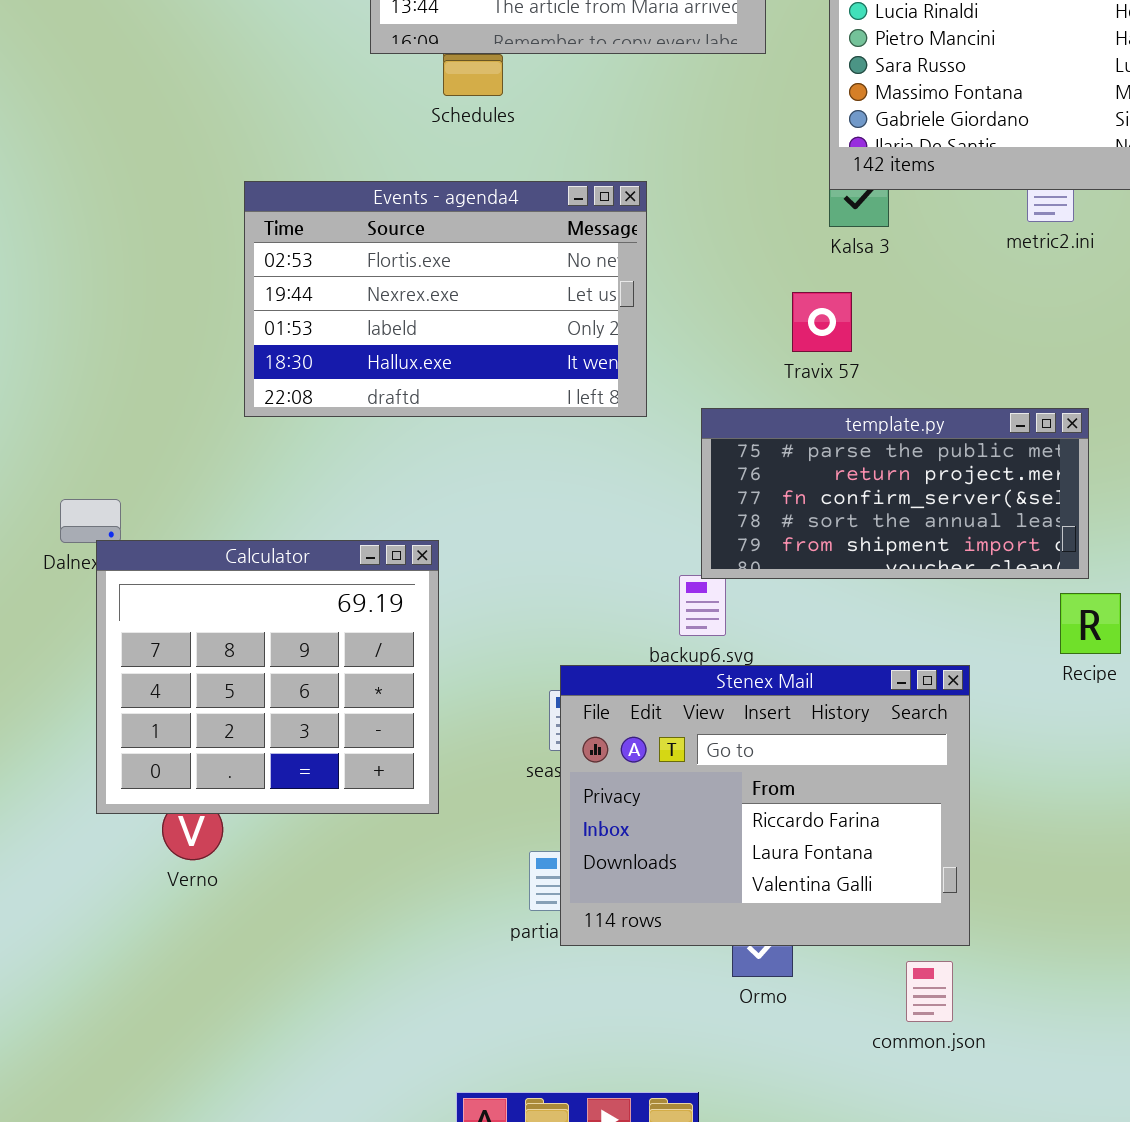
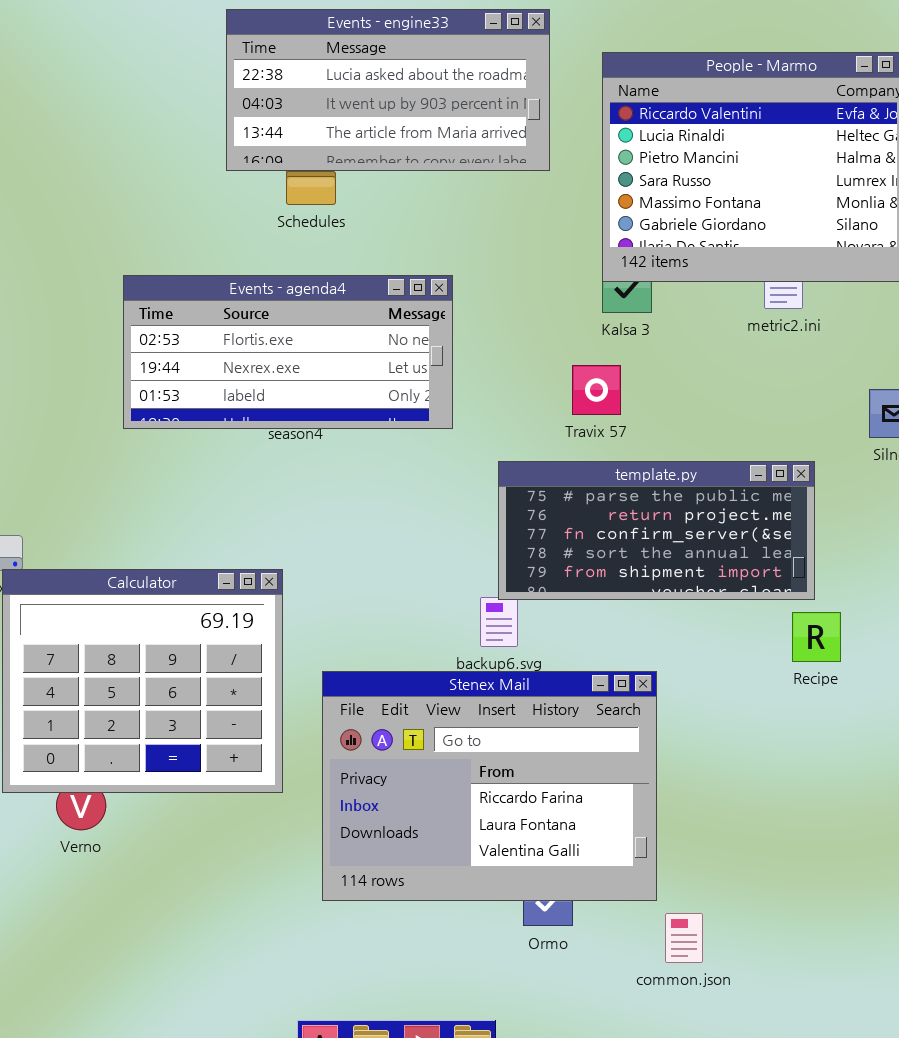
Events - agenda4: [244,181,647,417] -> [123,275,453,429], resized
Stenex Mail: [560,665,970,946] -> [322,671,657,901], moved

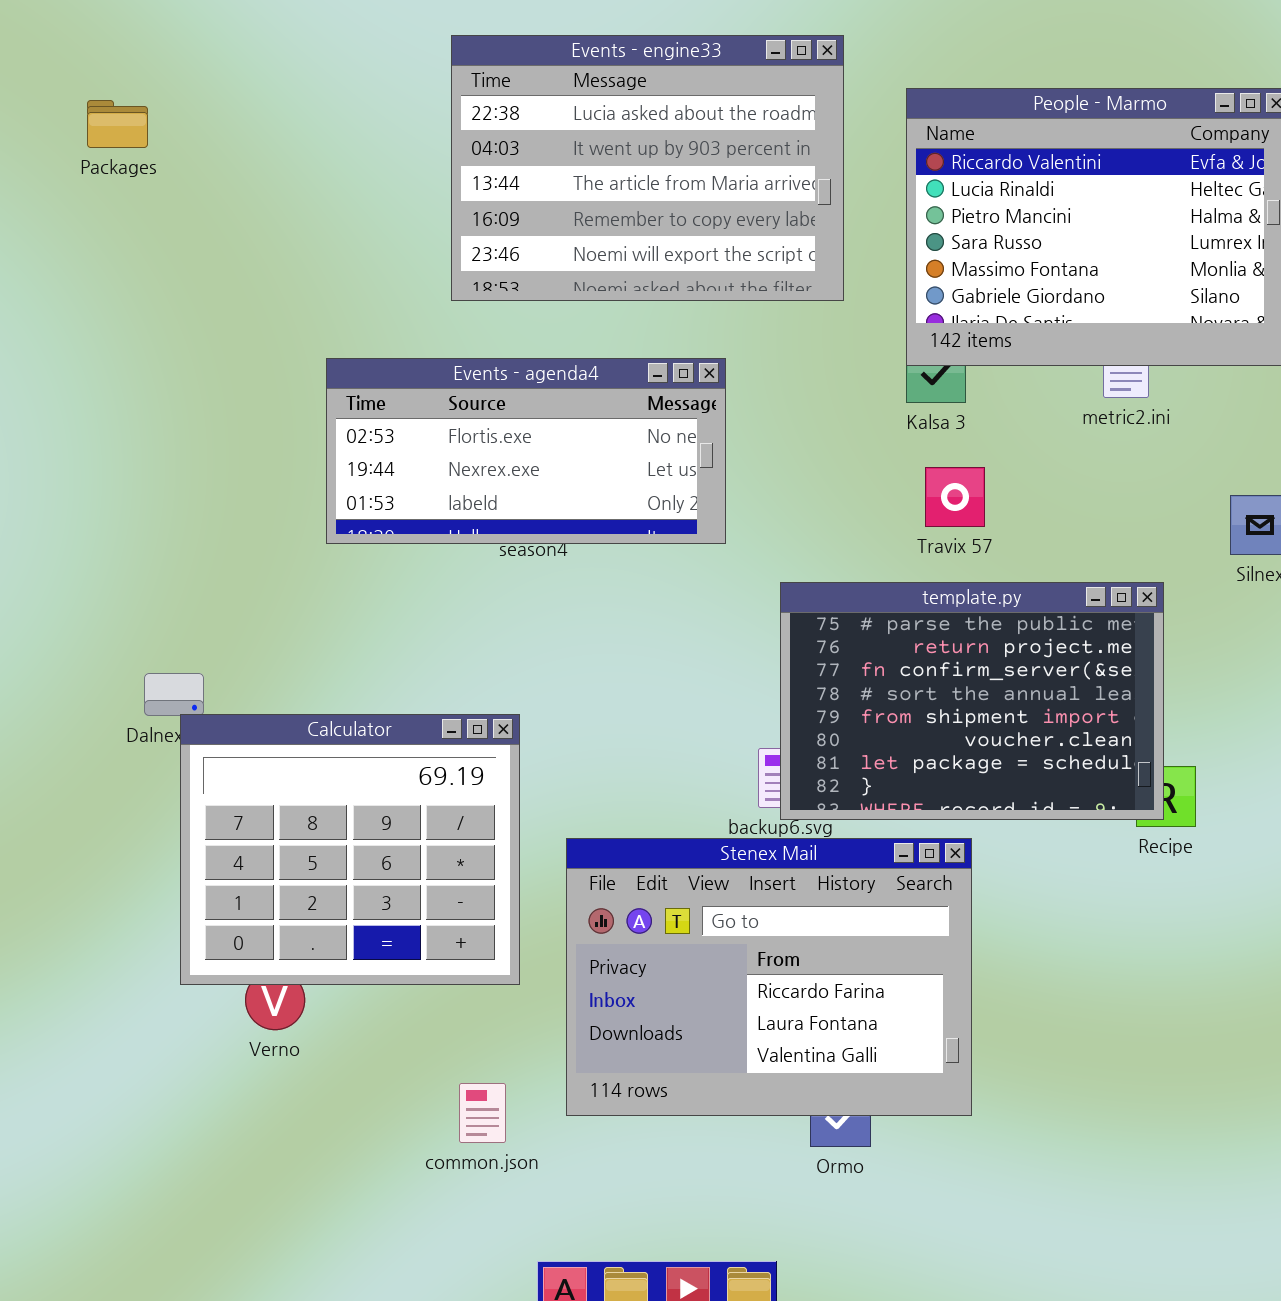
Events - engine33: [226,9,550,171] -> [451,35,844,301], resized
Travix 57: [572,365,621,415] -> [925,467,985,527], moved
template.py: [498,461,815,600] -> [780,582,1164,820], resized
common.json: [665,913,703,963] -> [459,1083,506,1143], moved

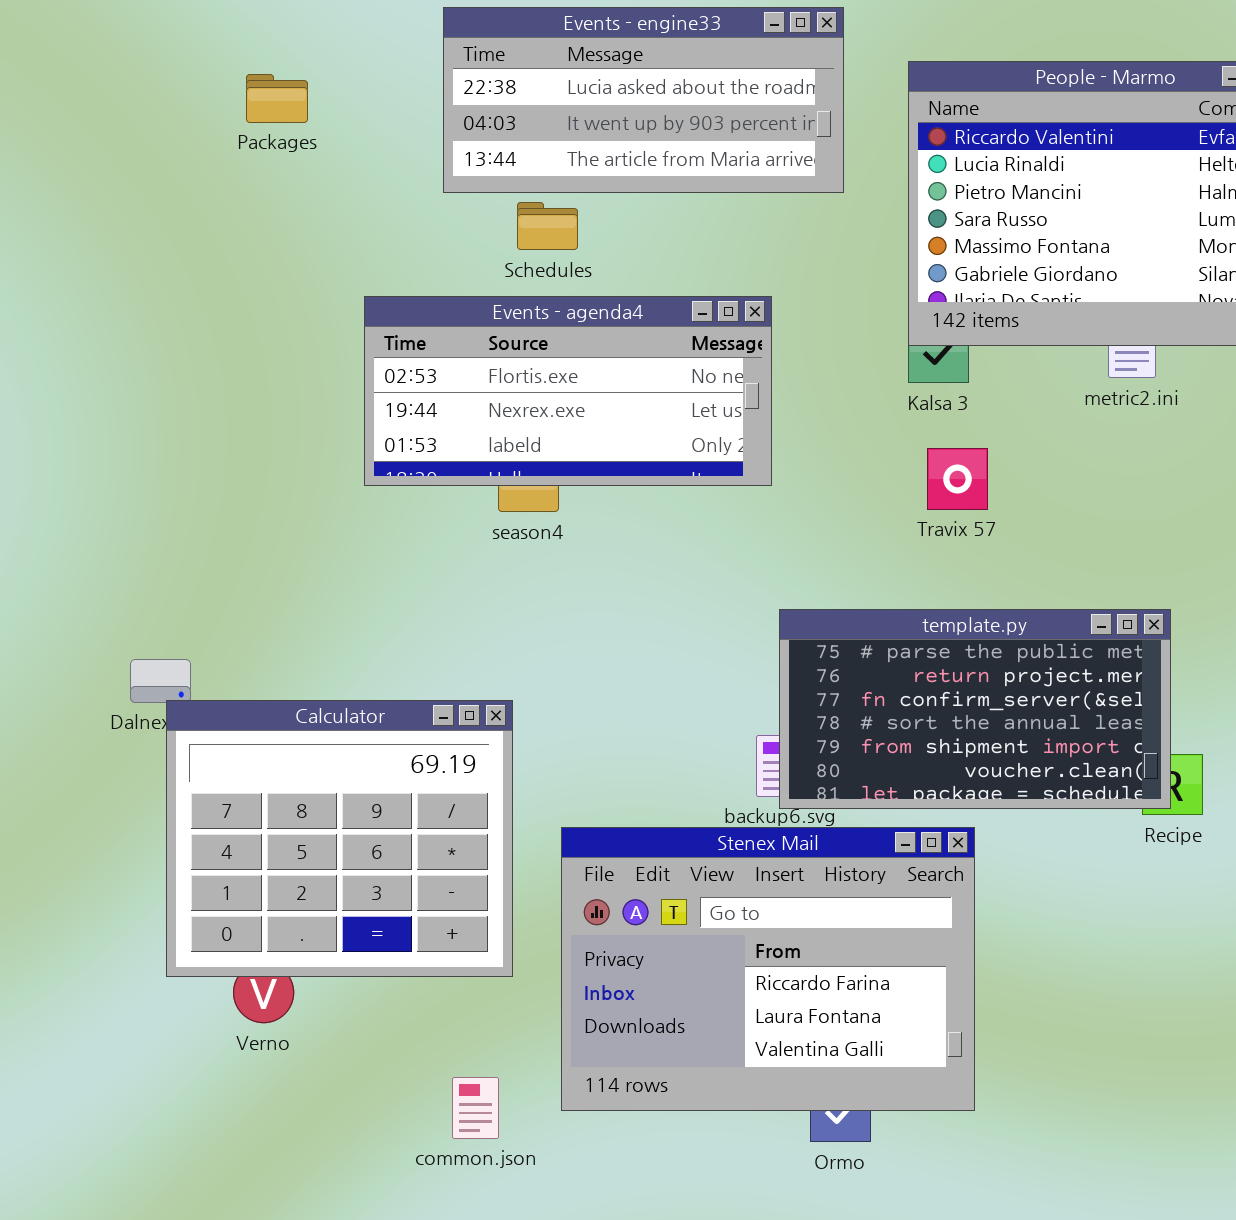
Events - engine33: [451,35,844,301] -> [443,7,844,193], resized
Packages: [87,100,148,148] -> [246,74,308,123], moved
Events - agenda4: [326,358,726,544] -> [364,296,772,486], moved
template.py: [780,582,1164,820] -> [779,609,1171,809], resized

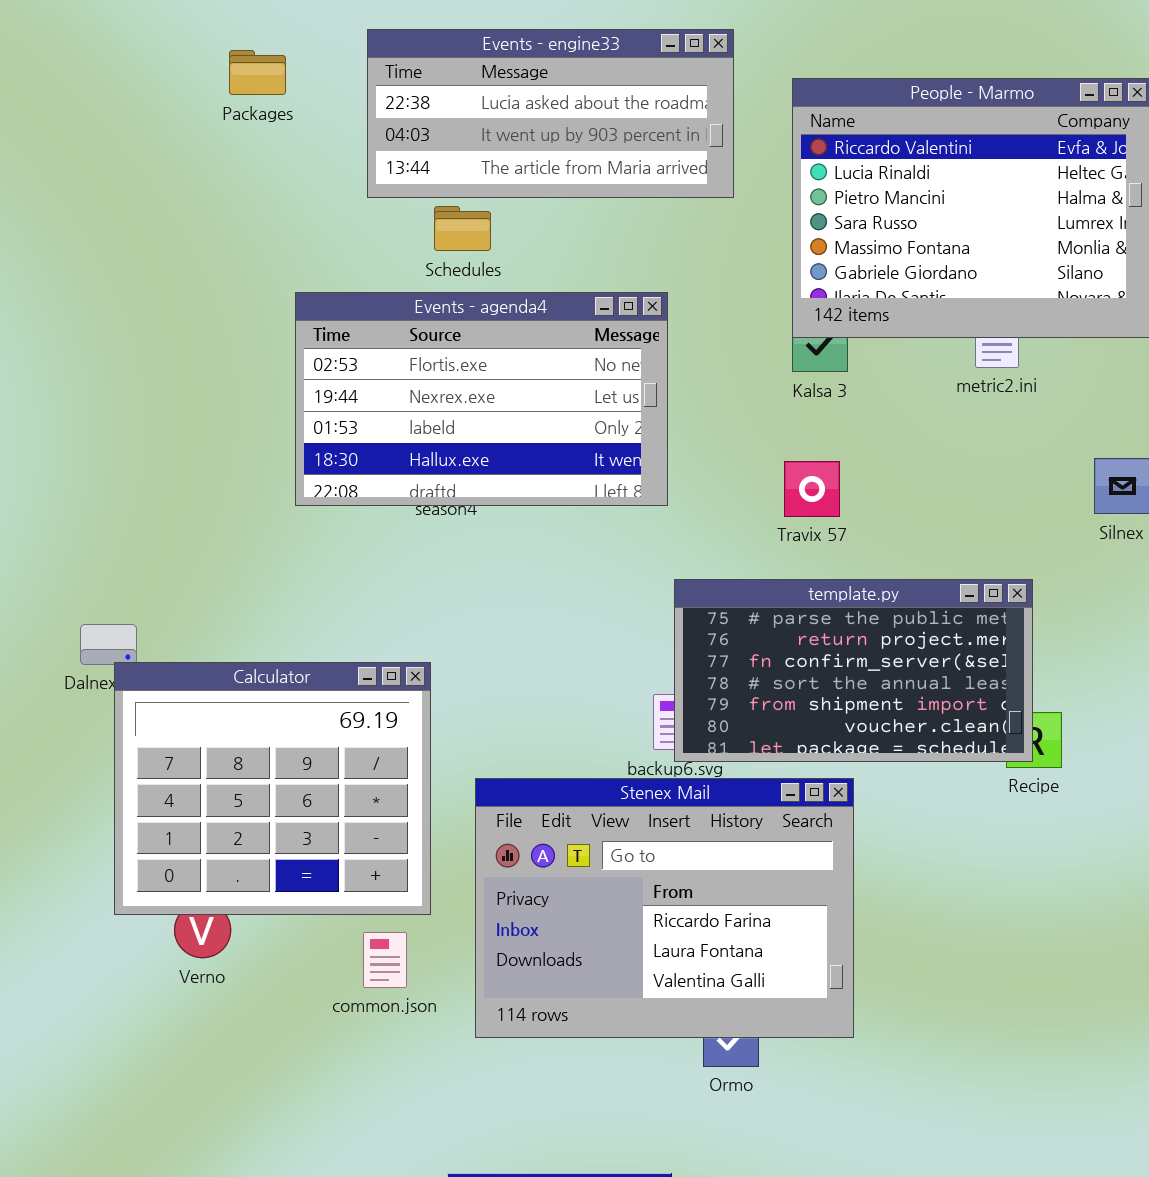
Packages: [246,74,308,123] -> [229,50,286,95], moved
Events - agenda4: [364,296,772,486] -> [295,292,668,506], resized
Travix 57: [927,448,988,510] -> [784,461,840,517], moved
common.json: [452,1077,499,1139] -> [363,932,407,988], moved

